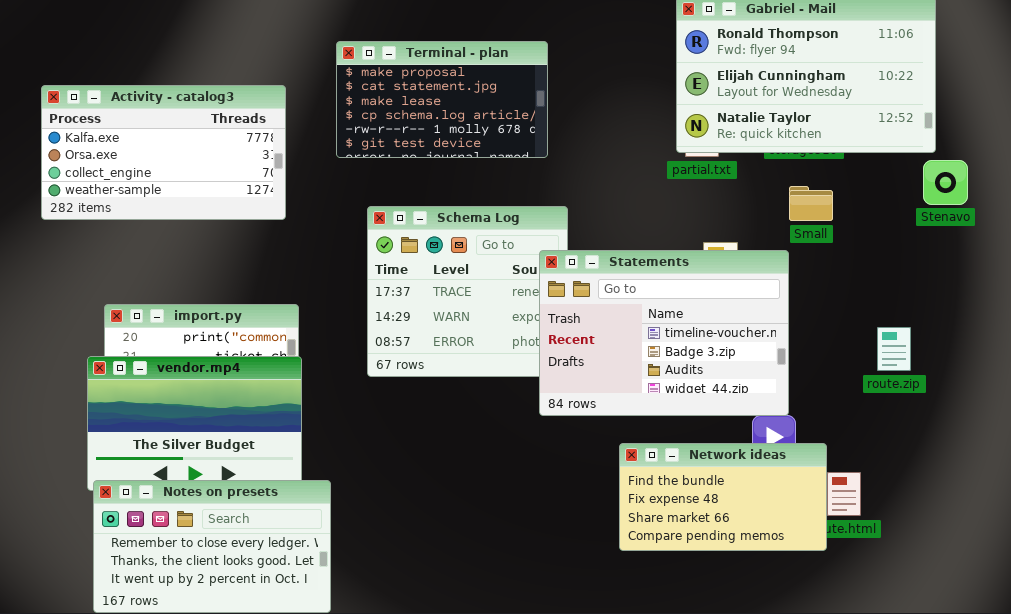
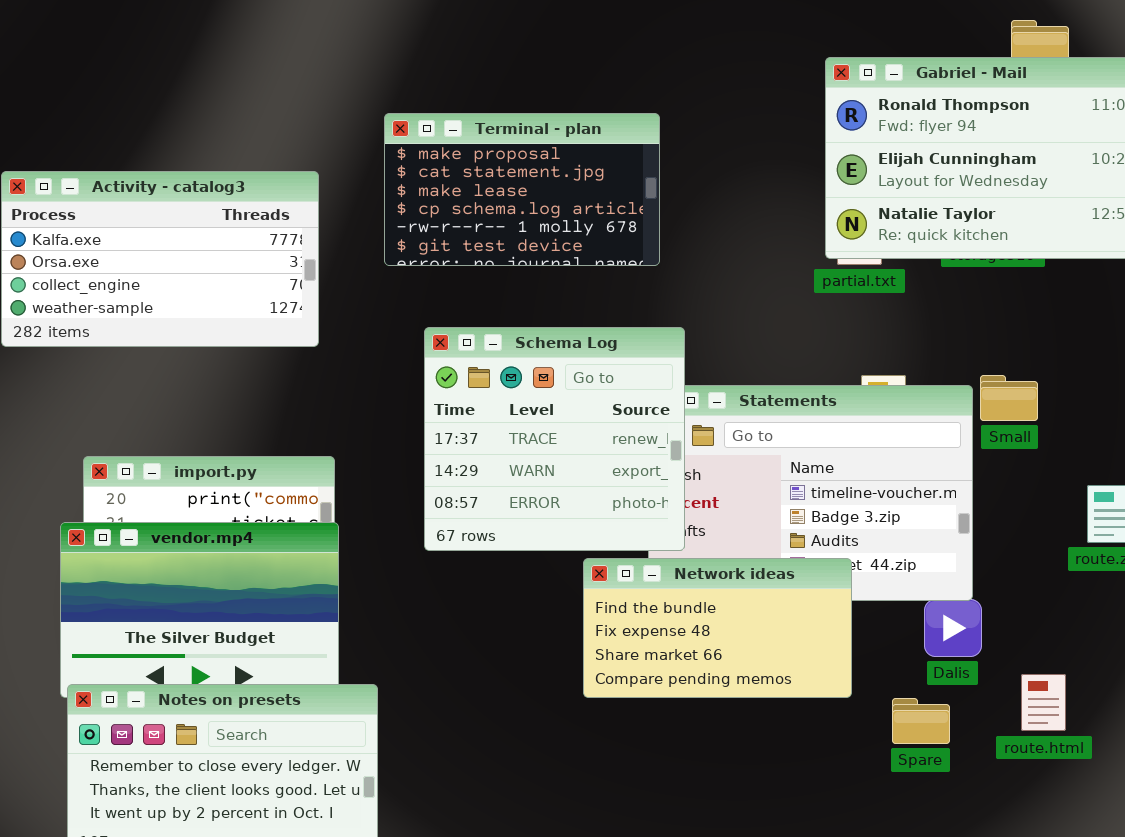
Small: [789,186,833,221] -> [980,375,1038,421], moved
Schema Log: [367,206,568,377] -> [424,327,685,551], raised
Network ideas: [619,443,827,551] -> [583,558,852,698], moved

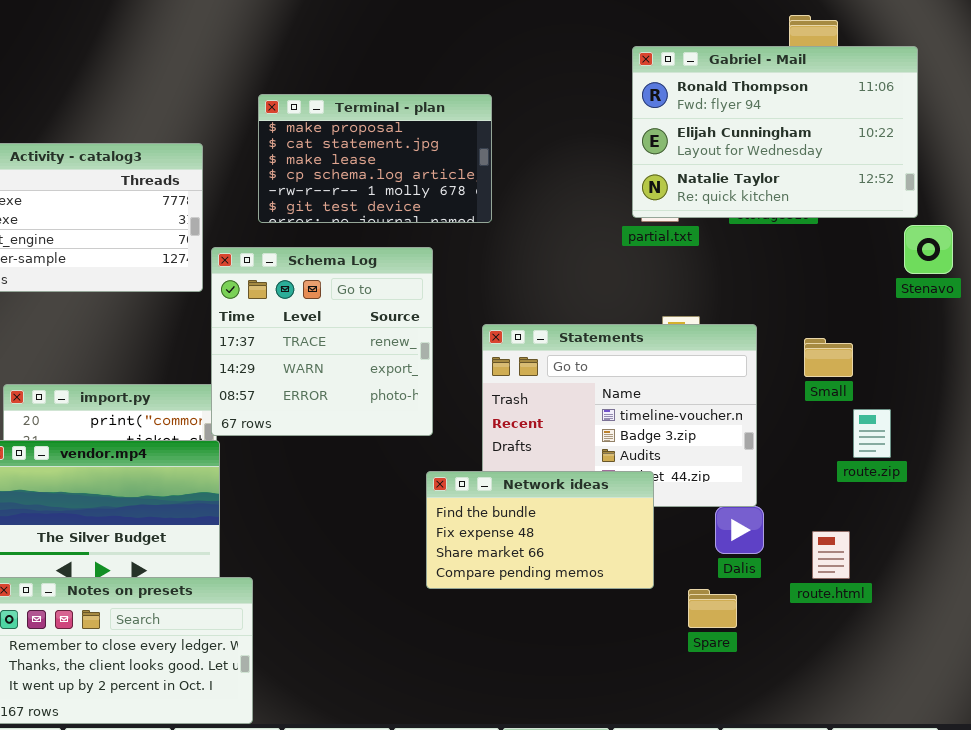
Schema Log: [424,327,685,551] -> [211,247,433,436], moved
Small: [980,375,1038,421] -> [804,338,853,377], moved
route.html: [1021,674,1066,731] -> [812,531,850,579], moved

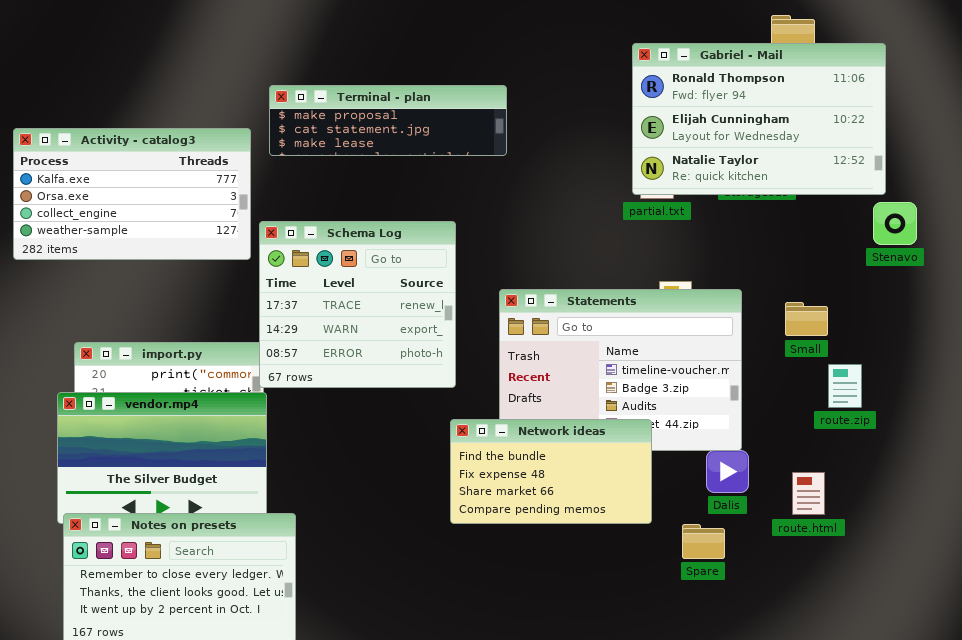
Terminal - plan: [258,94,492,223] -> [269,85,507,156], resized

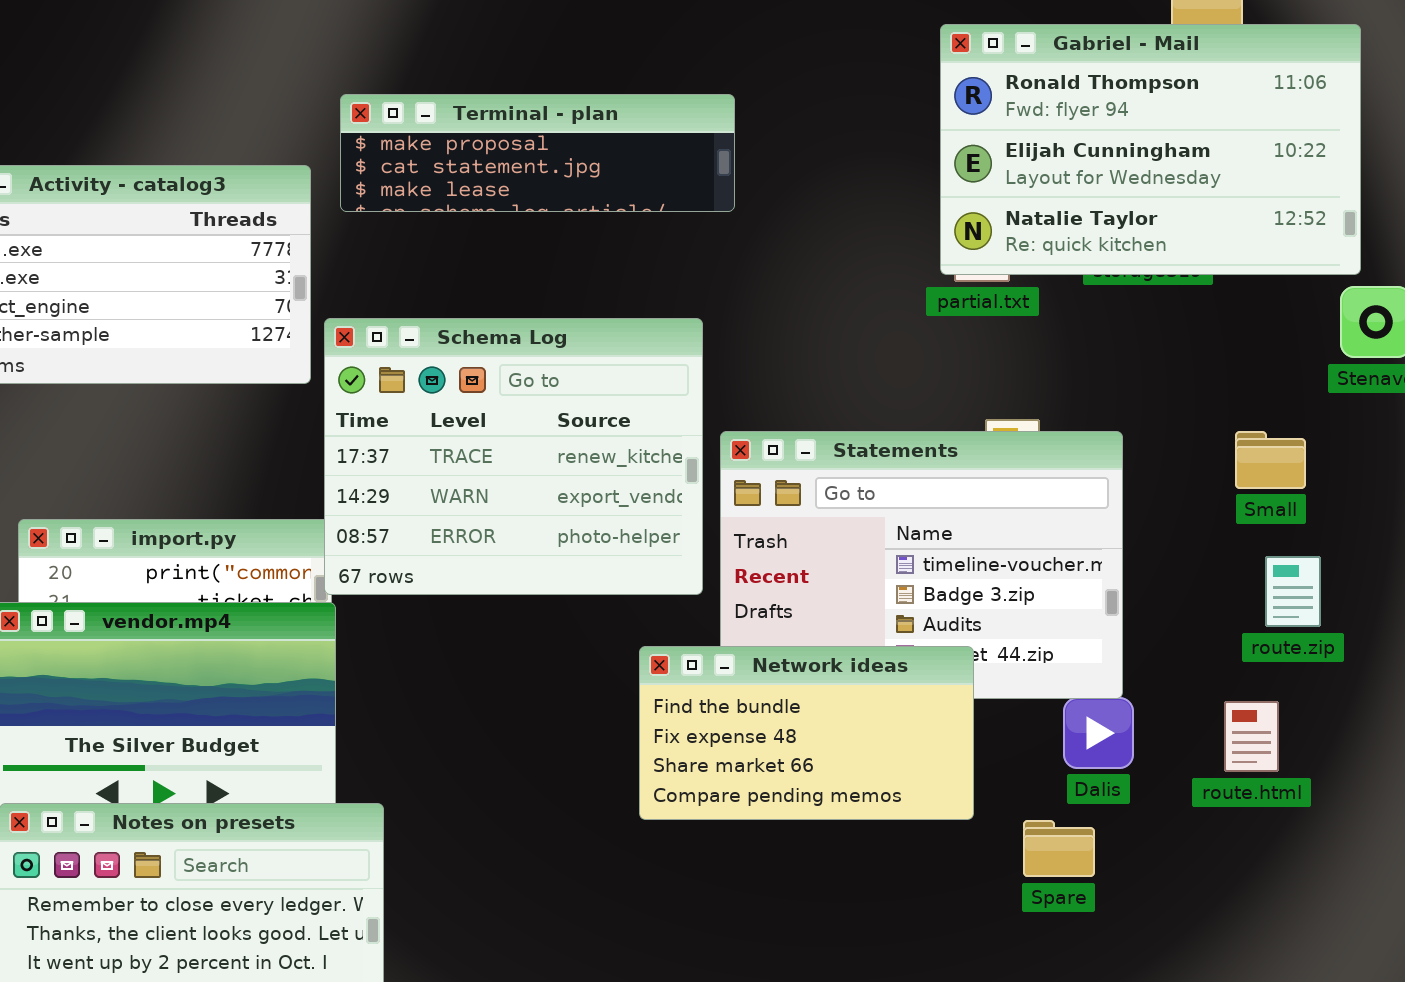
Schema Log: [259,221,456,388] -> [324,318,703,595], resized
Small: [785,302,828,336] -> [1235,431,1306,489], moved
route.html: [792,472,825,515] -> [1224,701,1279,772], moved

